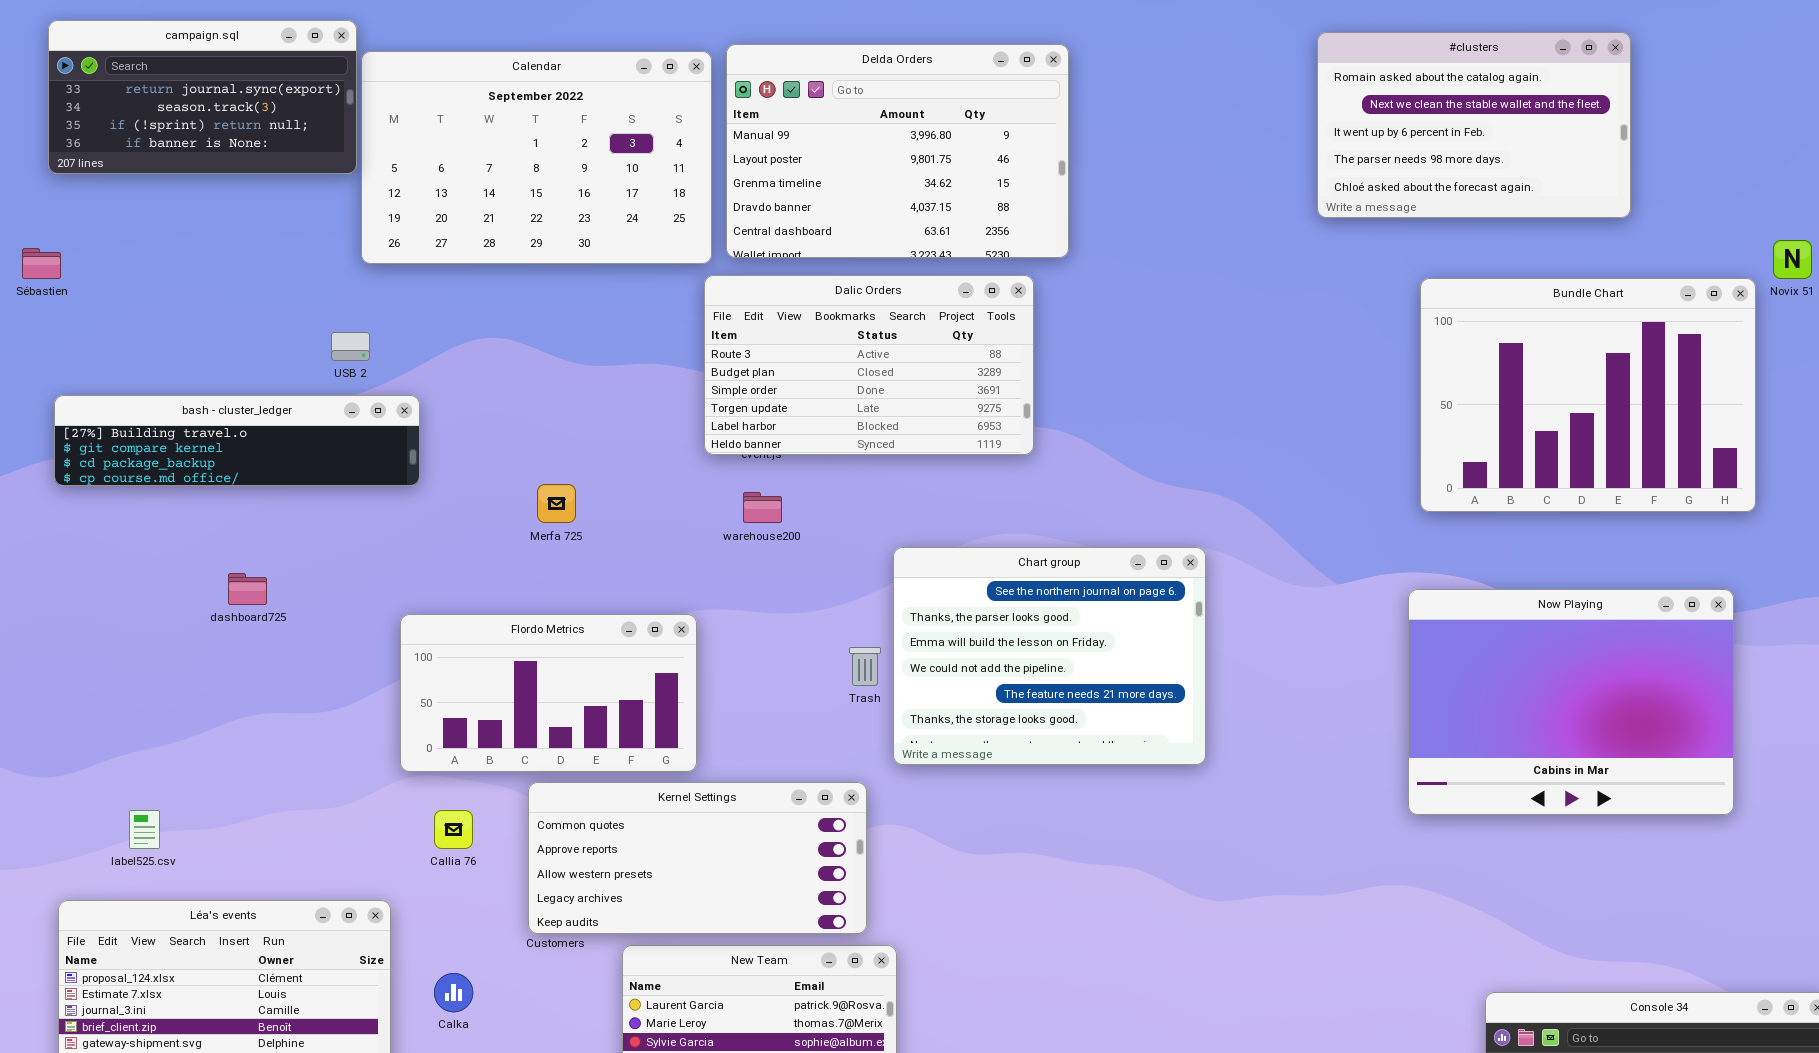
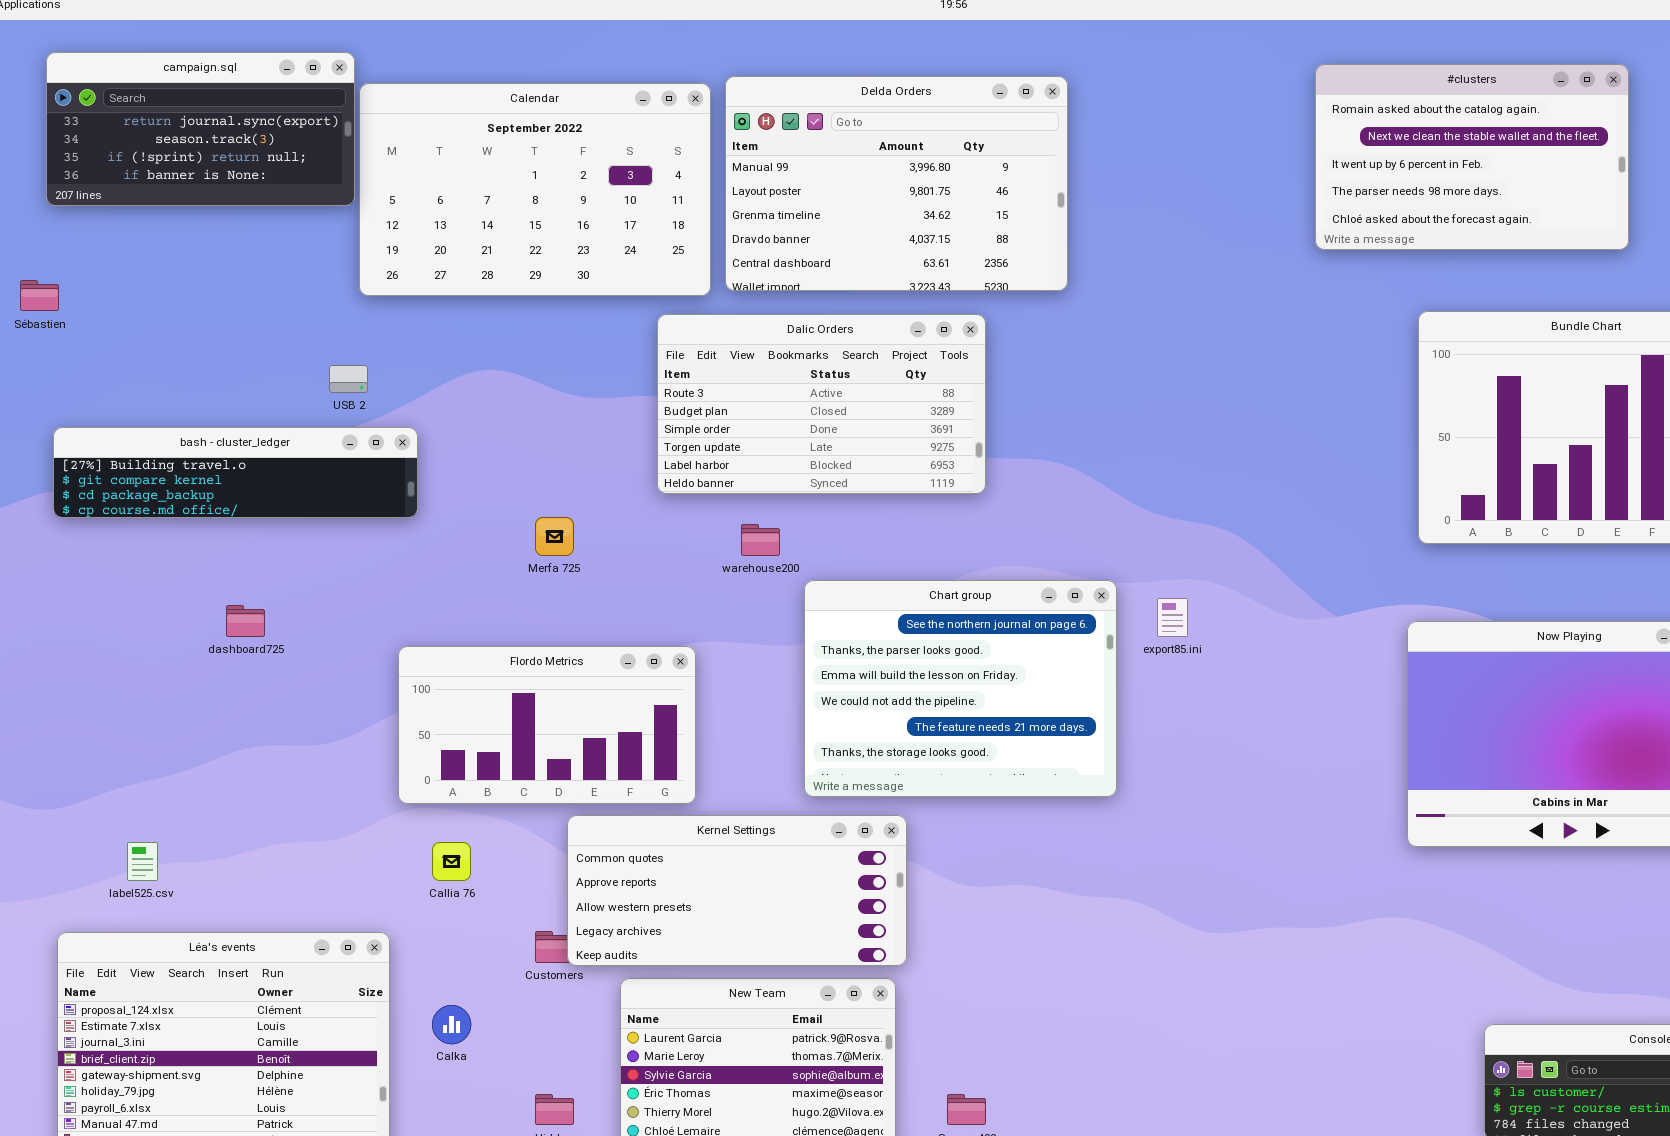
Dalic Orders: [704,275,1034,455] -> [657,314,986,494], moved
Chart group: [893,547,1206,765] -> [804,580,1117,797], moved
Kernel Settings: [528,782,867,934] -> [567,815,907,966], moved

